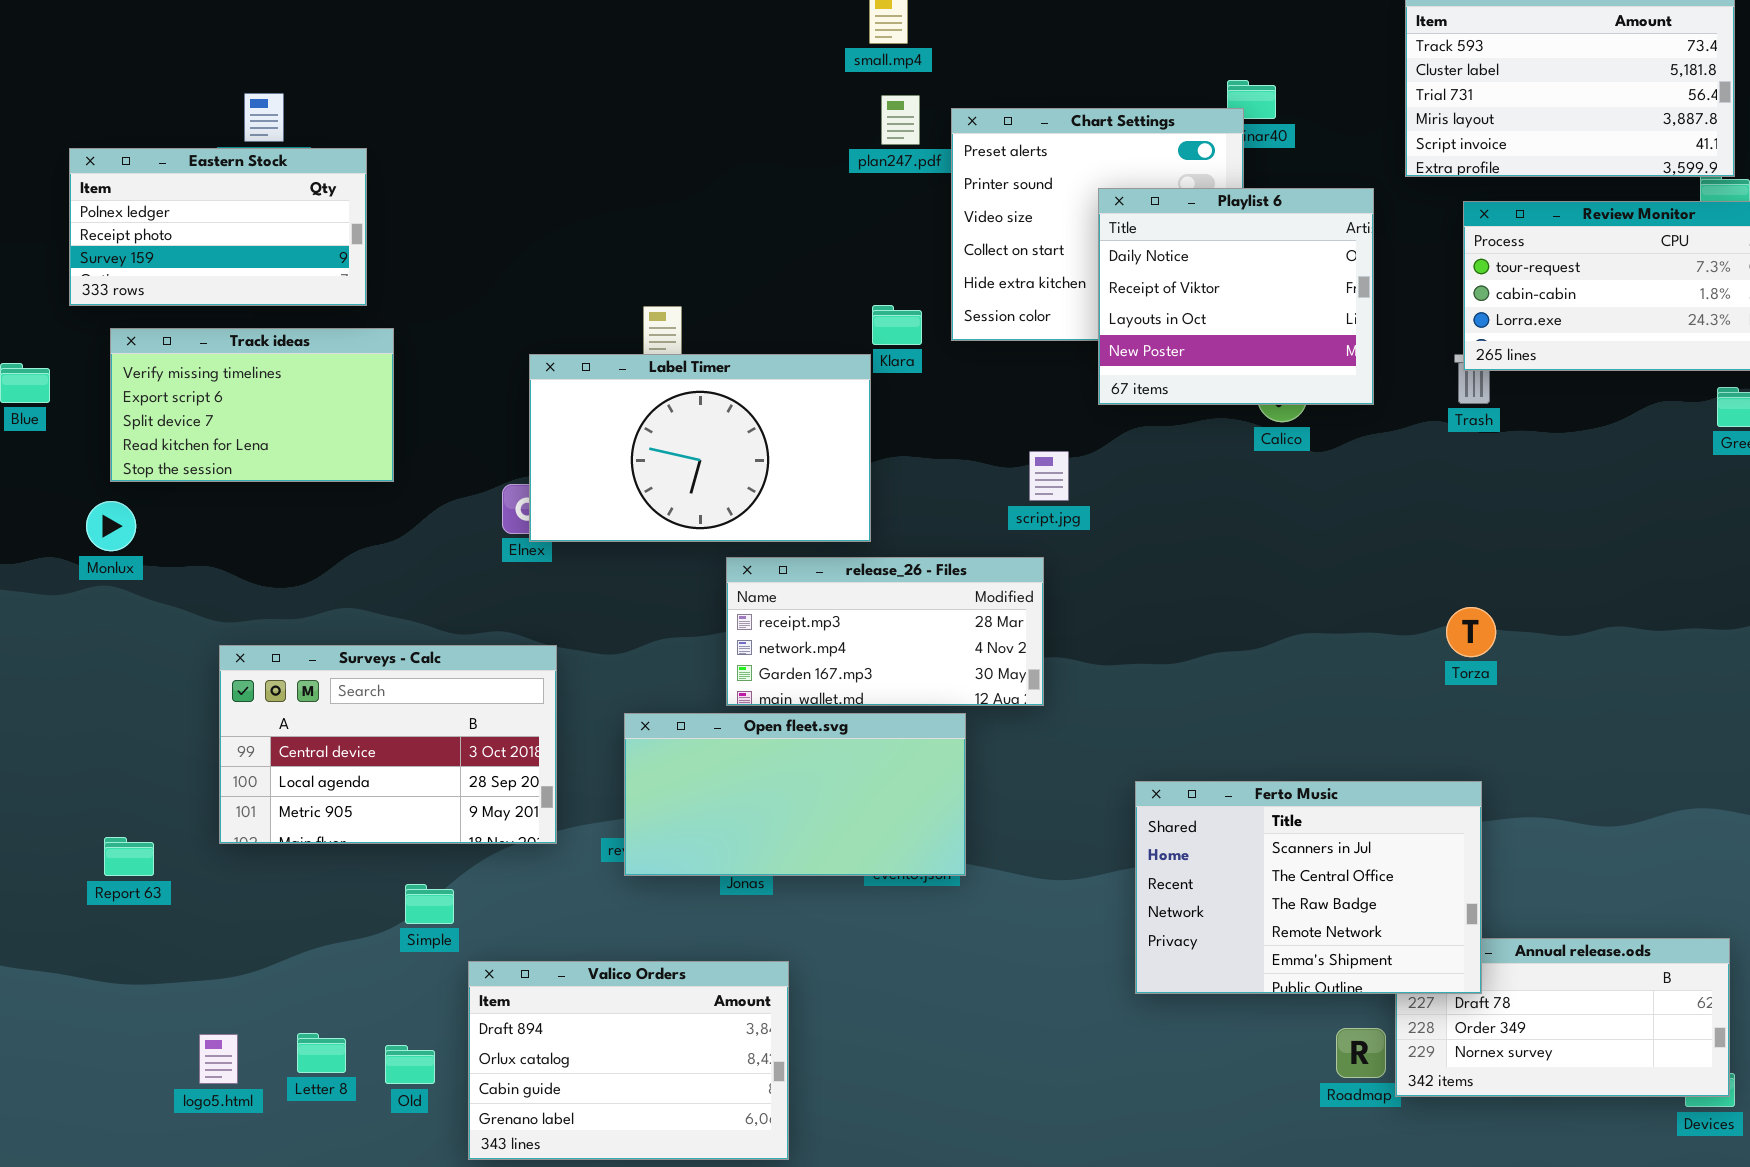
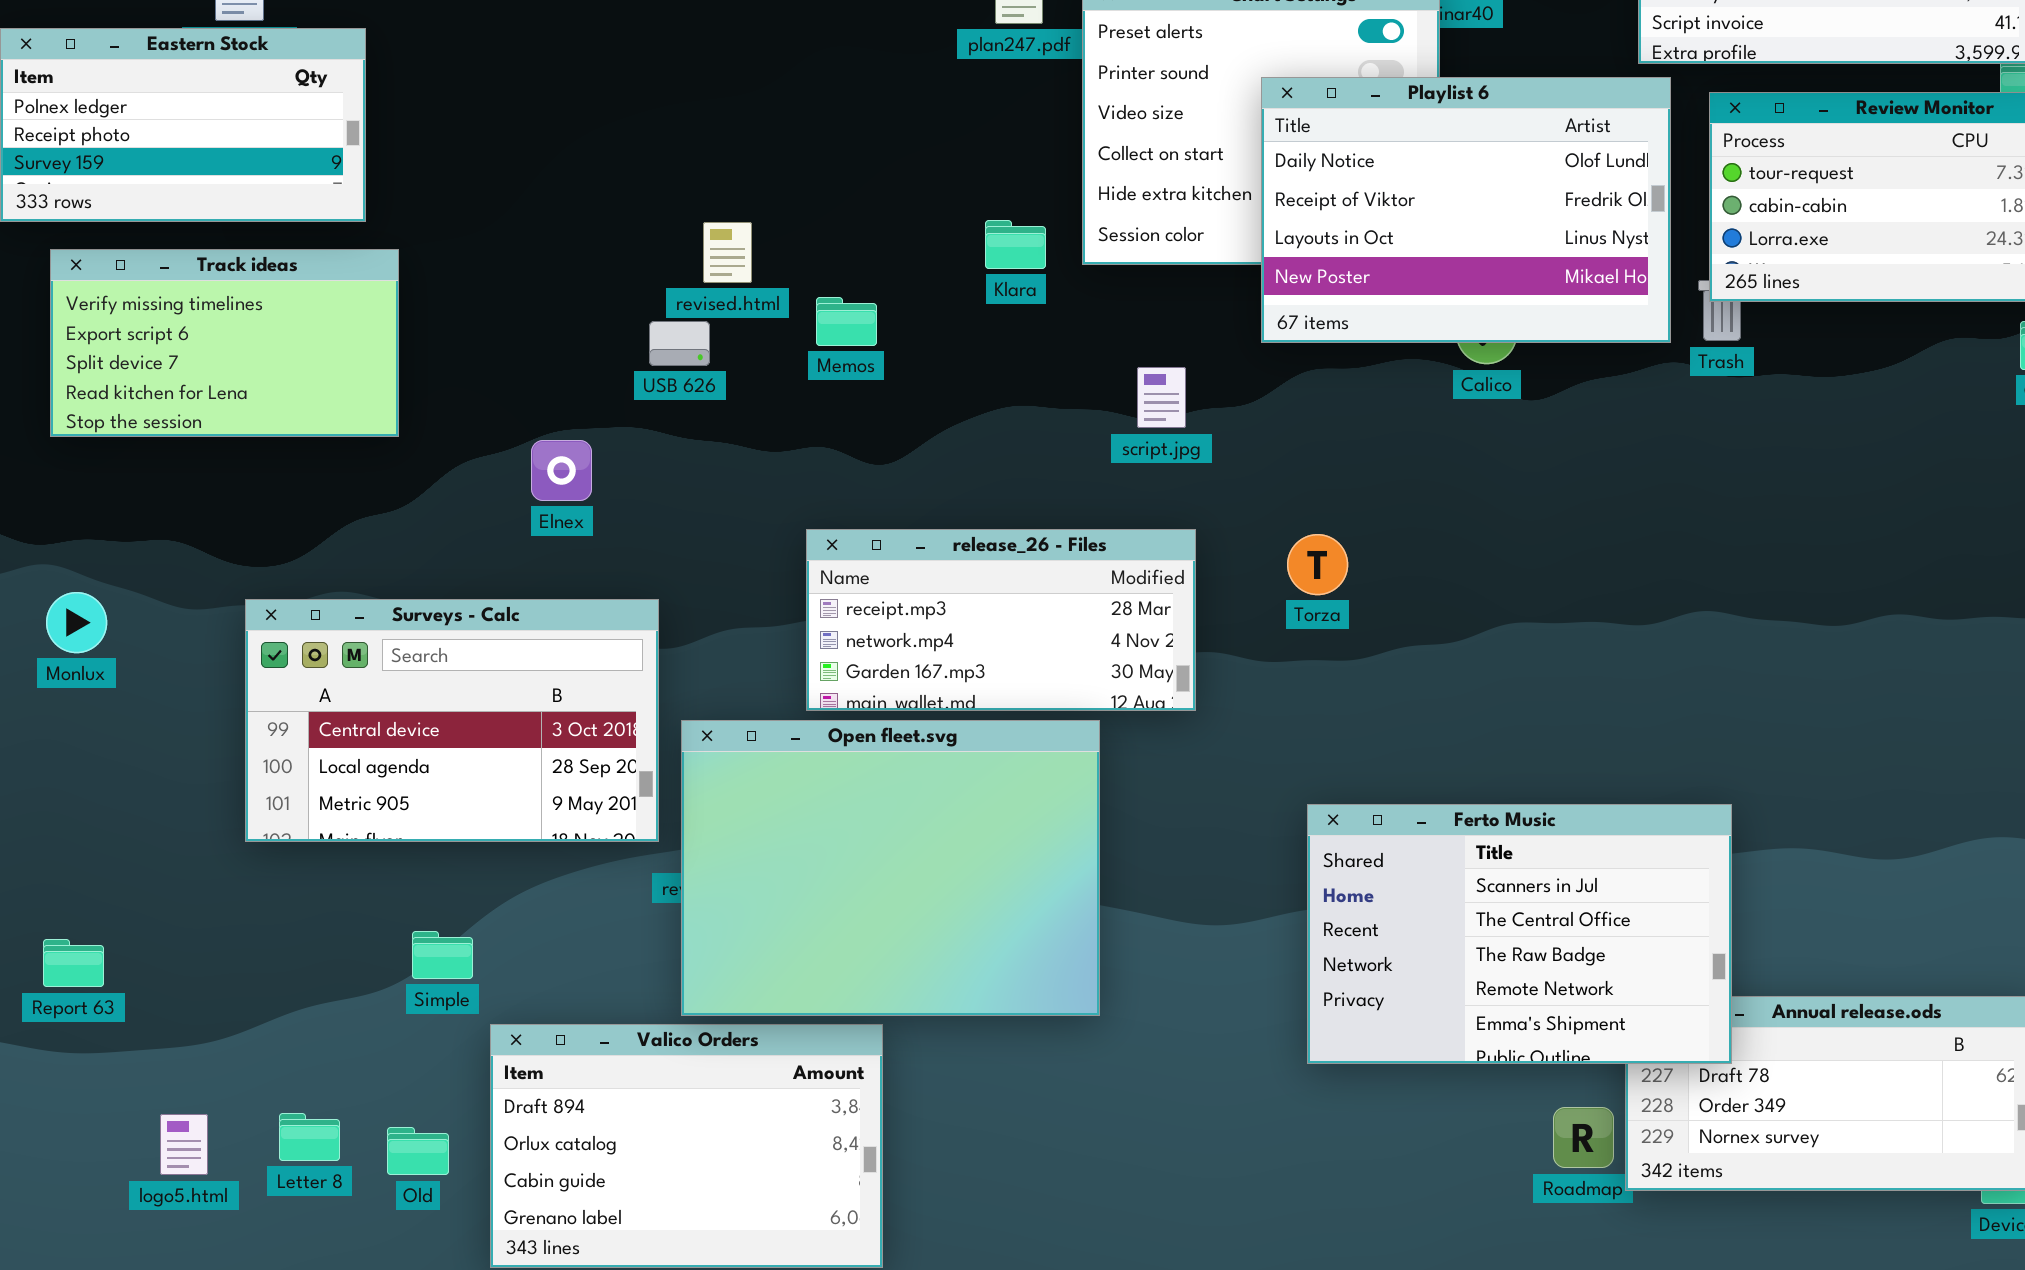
Playlist 6: [1098,188,1374,405] -> [1261,77,1671,343], resized
Label Timer: [529,354,871,542] -> none, closed
script.jpg: [1029,451,1069,501] -> [1137,367,1186,428], moved
Monlux: [86,501,136,551] -> [46,592,107,653], moved
Torza: [1446,607,1496,657] -> [1287,534,1348,595], moved
Surveys - Calc: [219,645,557,844] -> [245,599,659,842], moved
Open fleet.svg: [624,713,966,876] -> [681,720,1100,1016], resized
Report 63: [104,837,154,876] -> [43,939,104,987], moved

